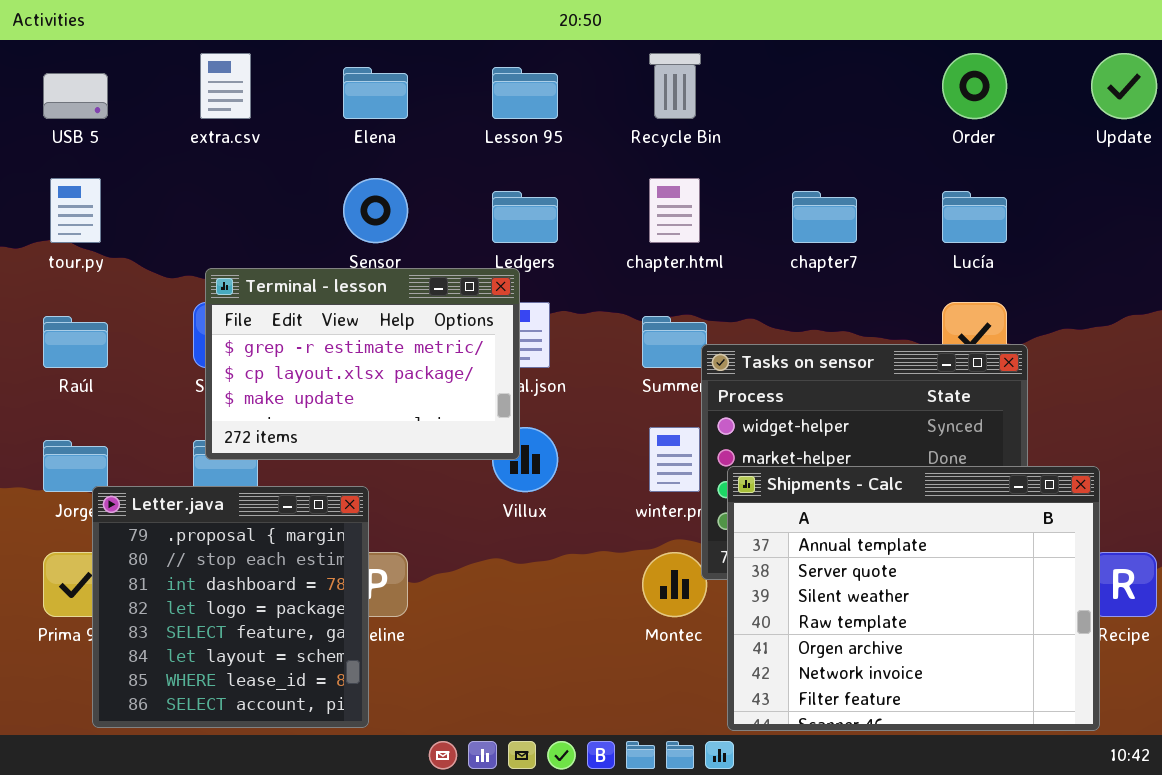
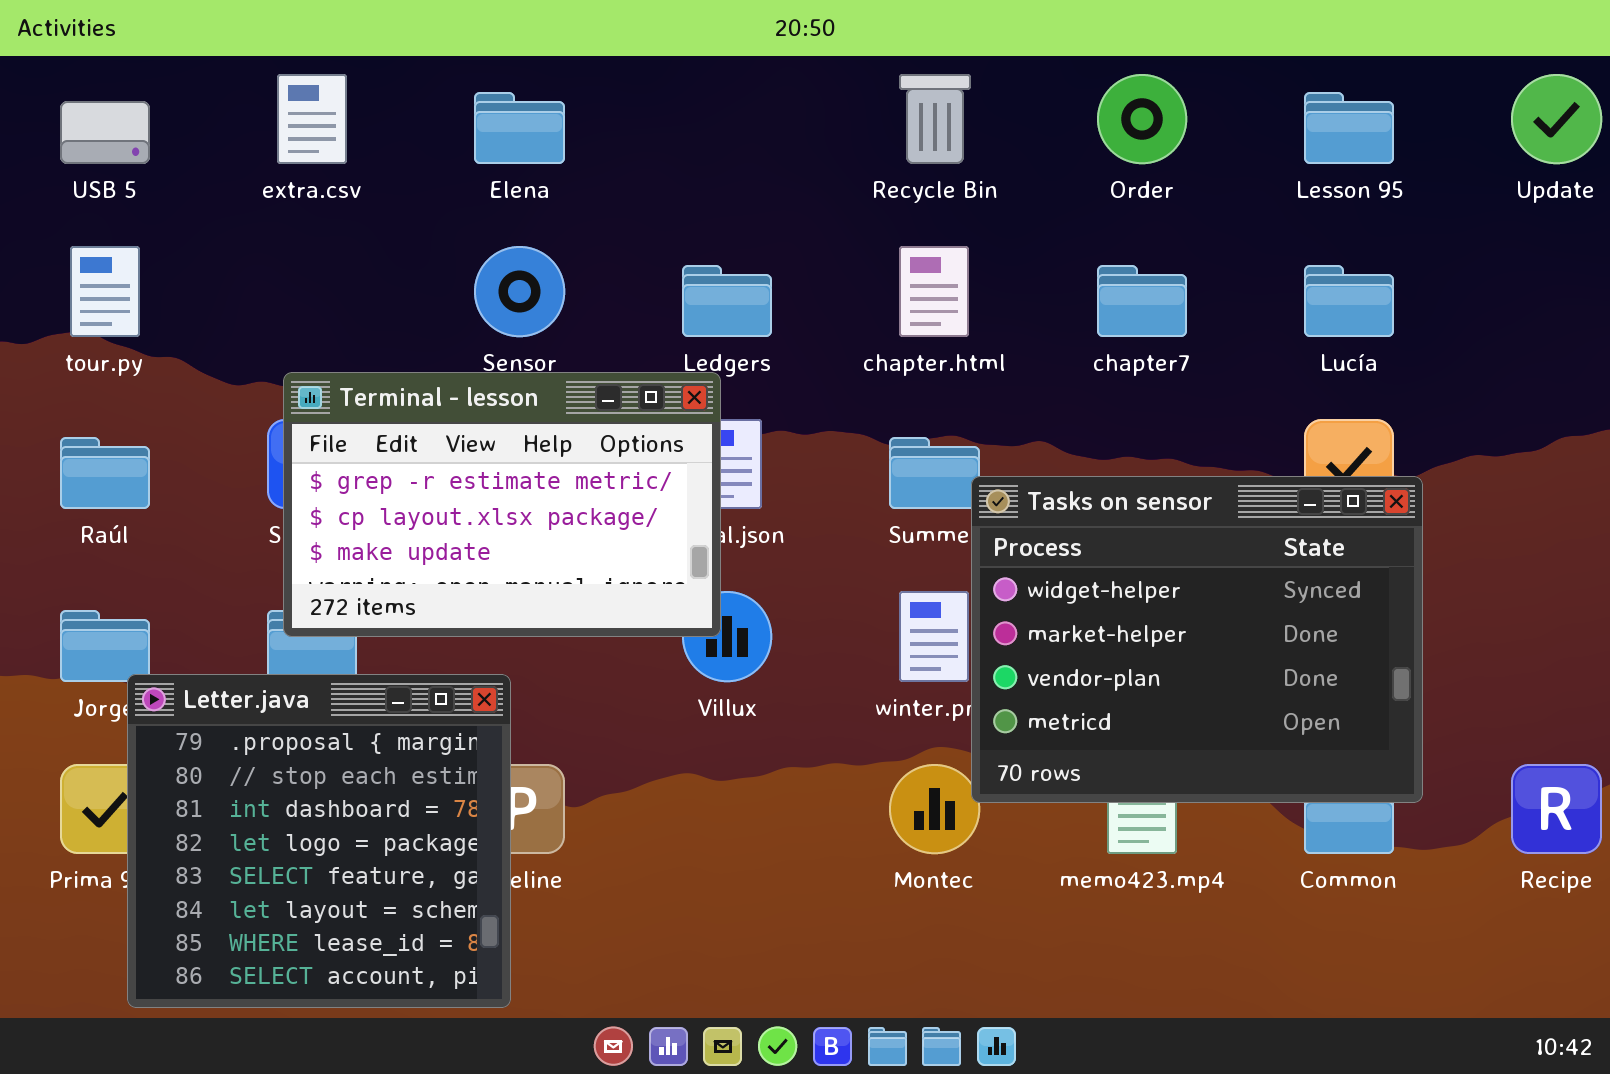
Order: [942,53,1007,119] -> [1097,74,1187,164], moved
Lesson 95: [492,67,558,119] -> [1304,92,1394,164], moved
Shipments - Calc: [727,466,1100,731] -> none, closed

